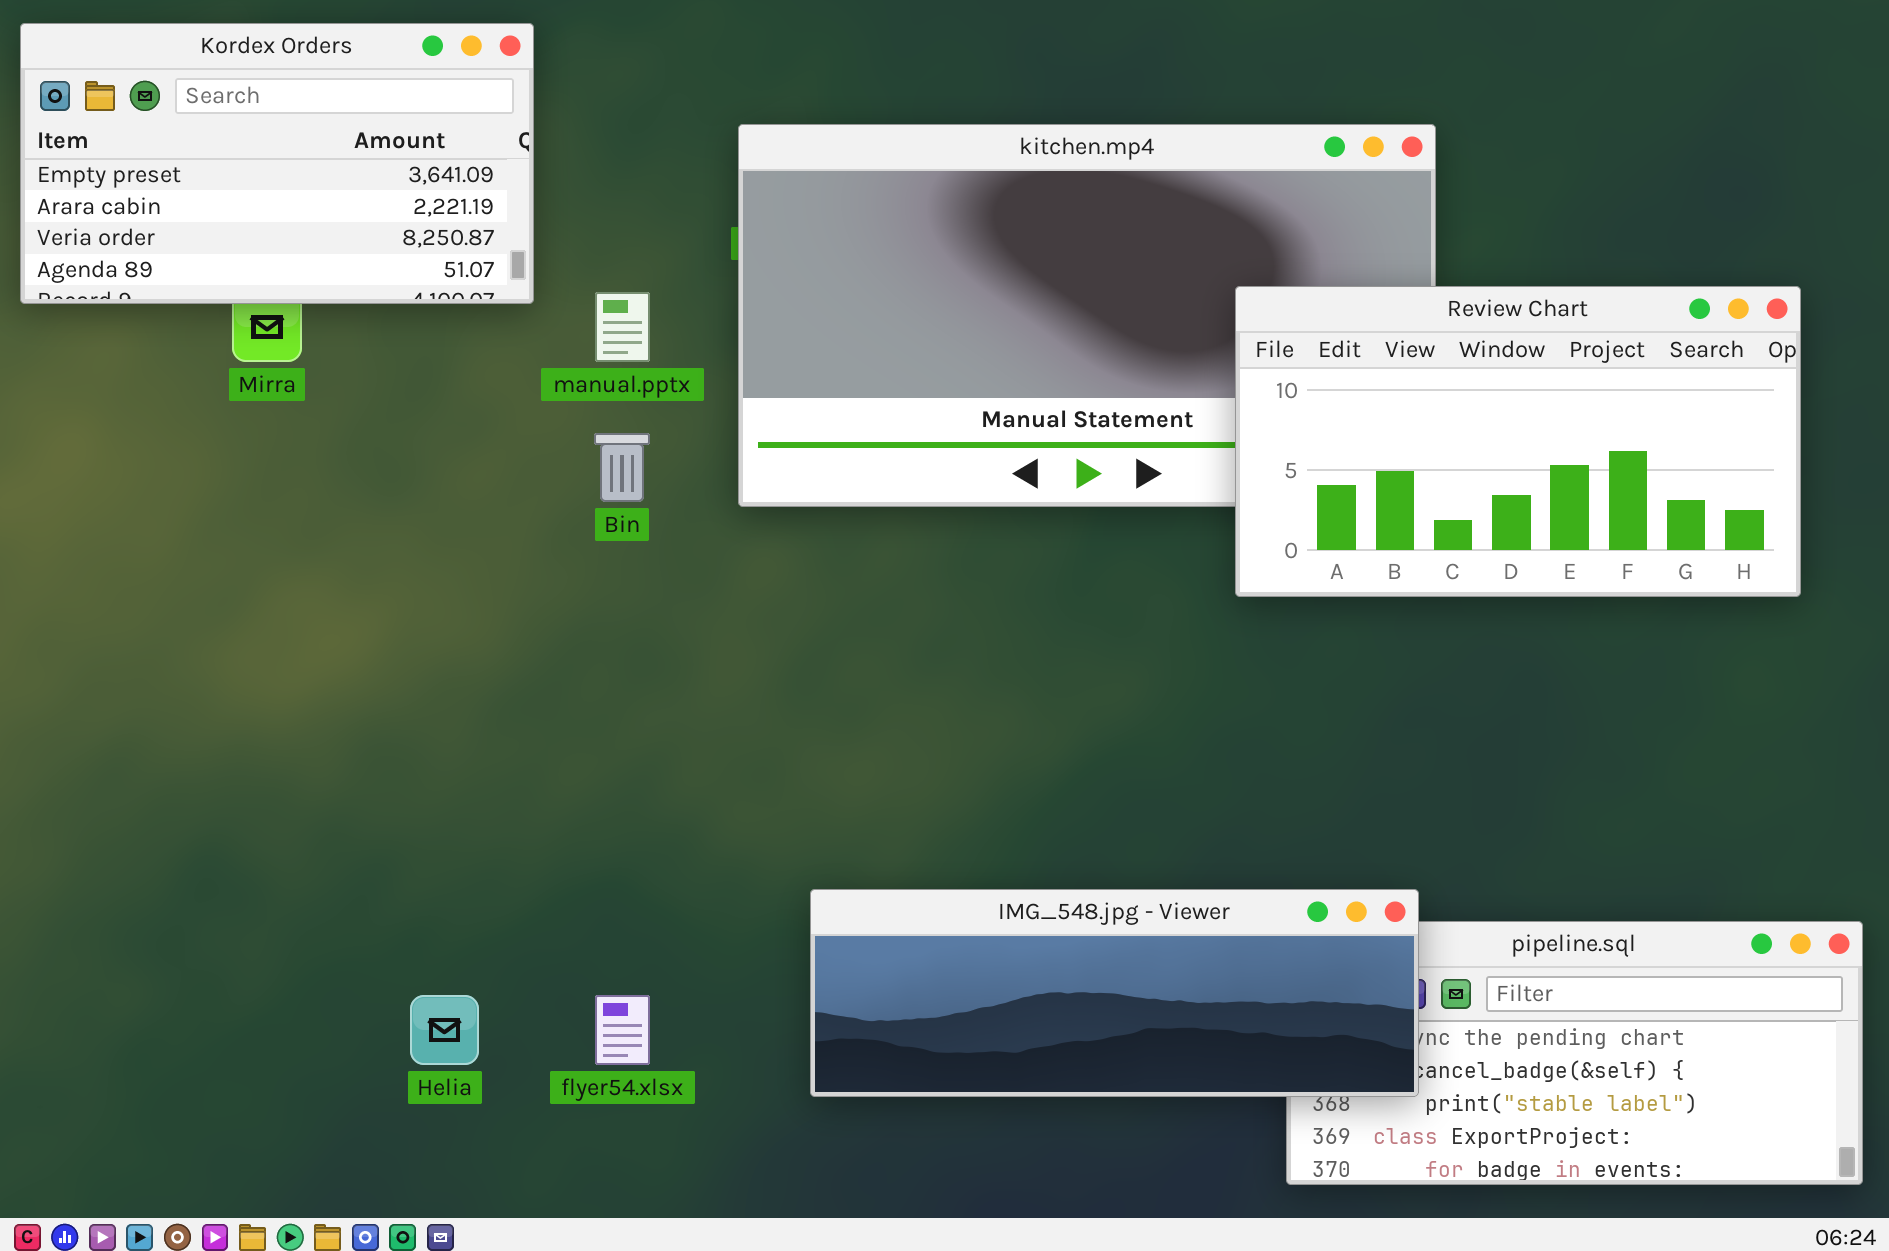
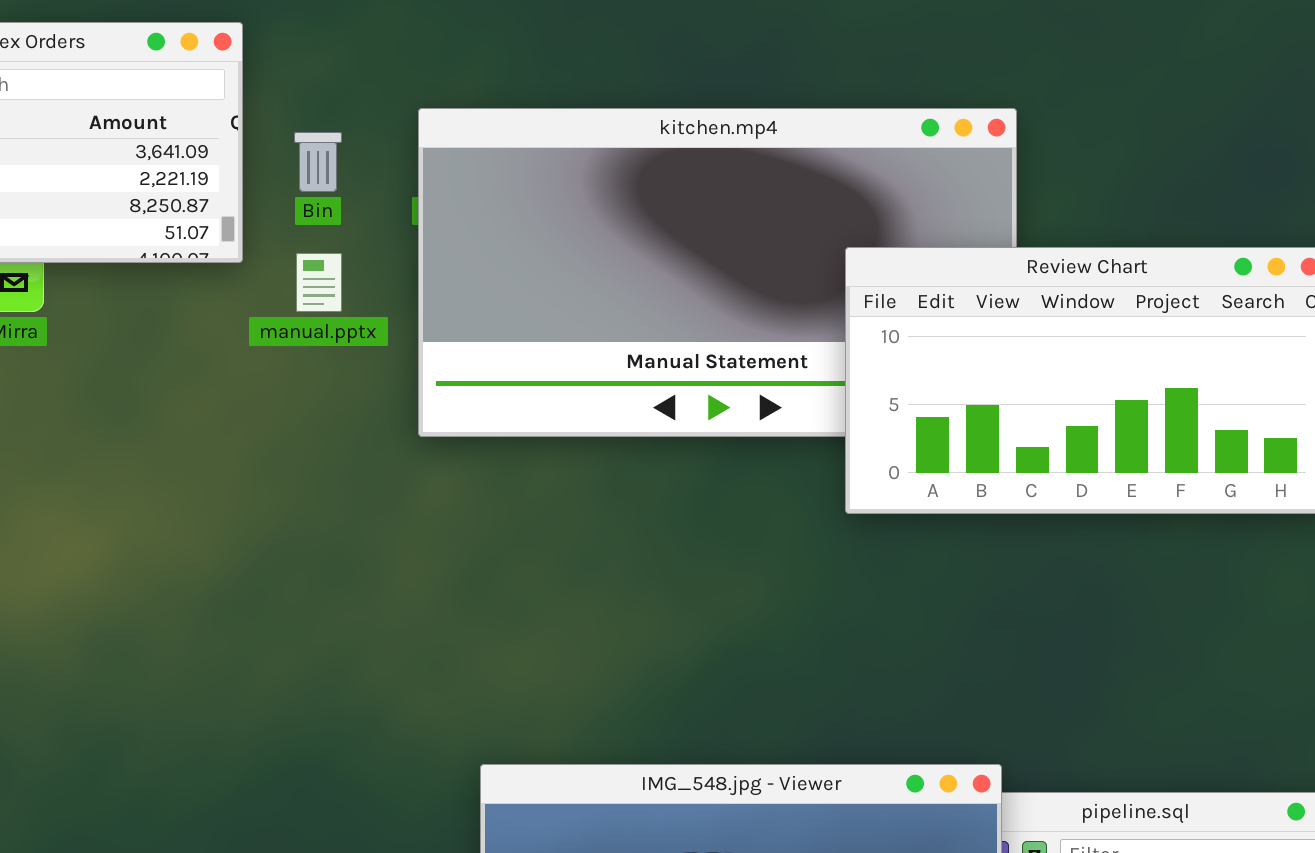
Bin: [594,433,650,502] -> [294,132,342,192], moved

